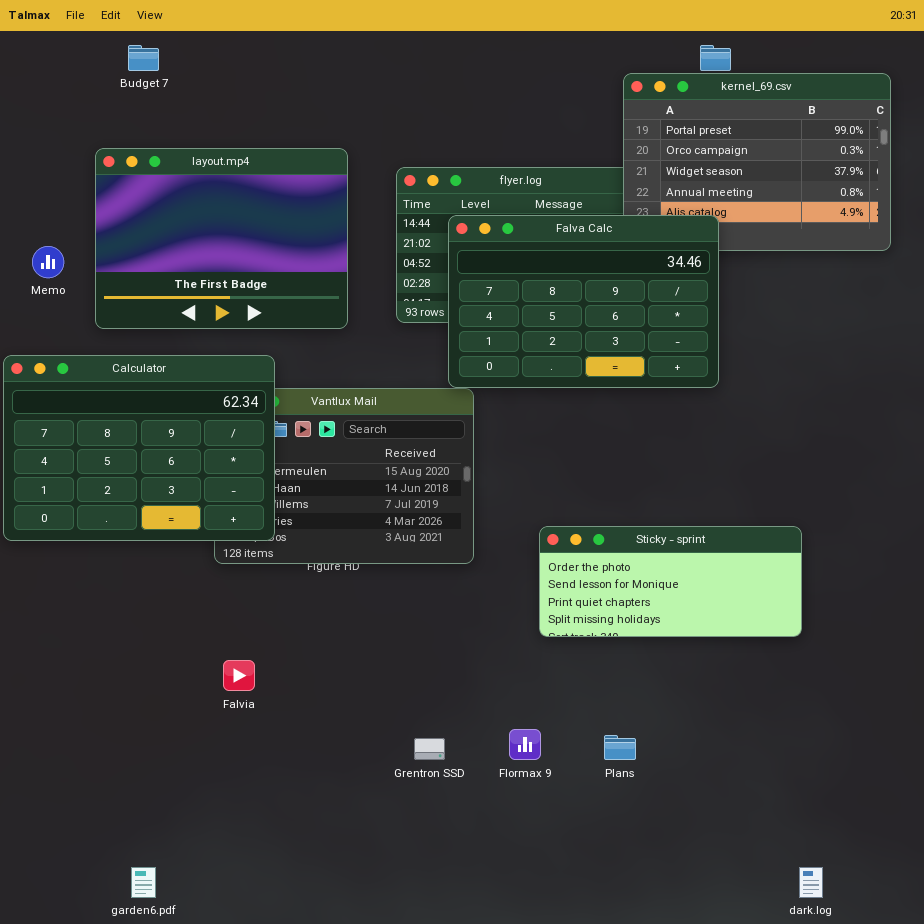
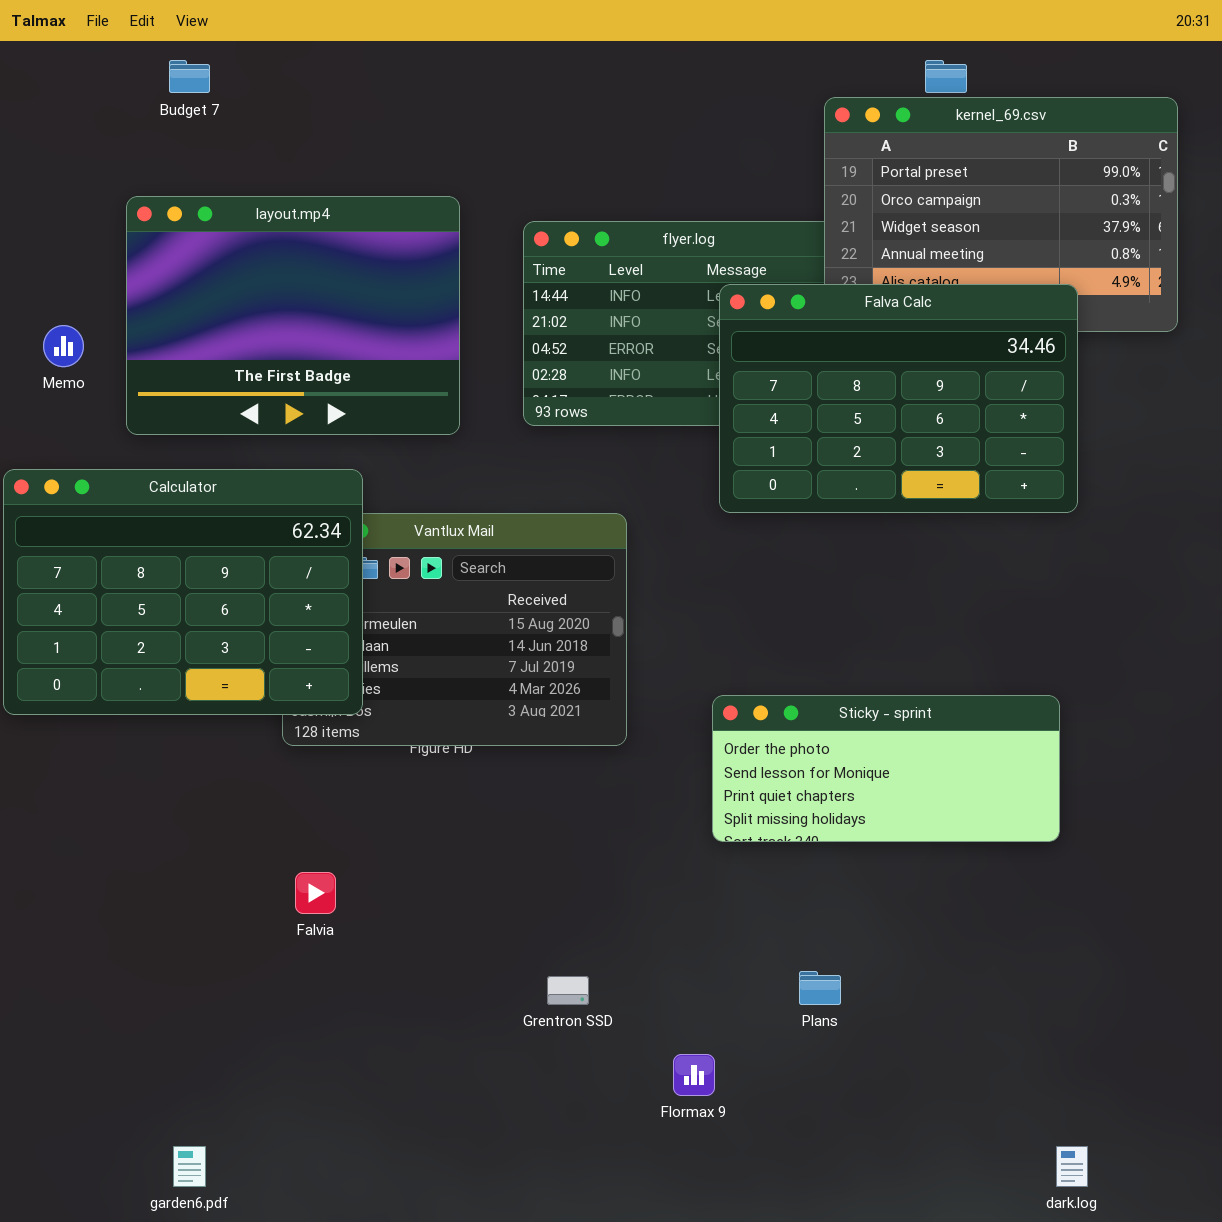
Falva Calc: [448,215,719,388] -> [719,284,1078,513], moved
Flormax 9: [509,729,541,760] -> [673,1054,715,1096], moved

